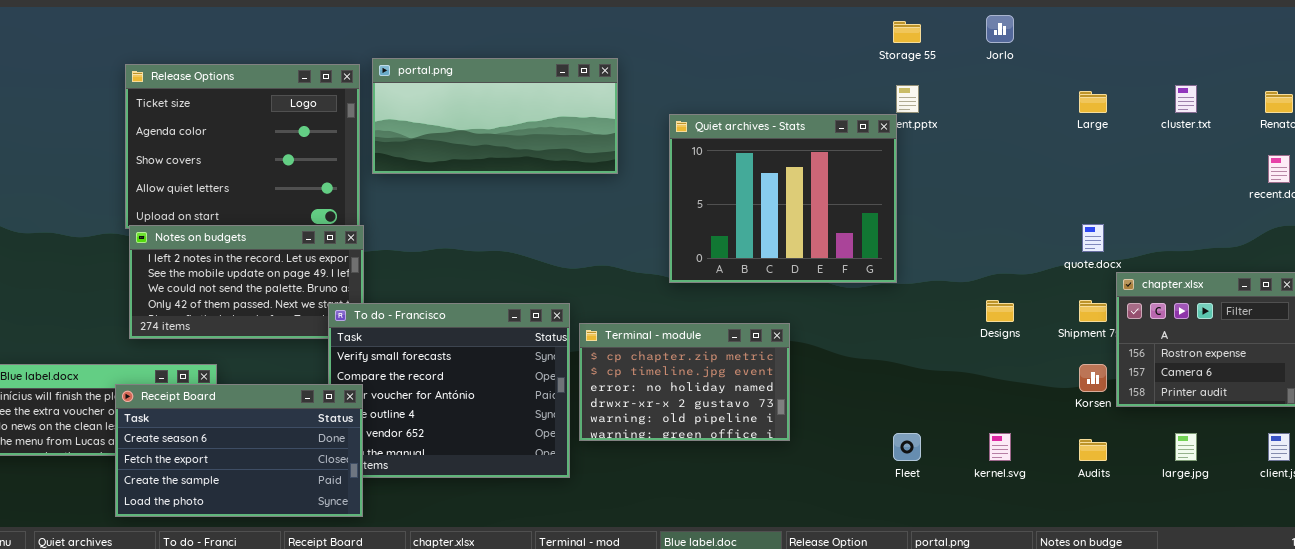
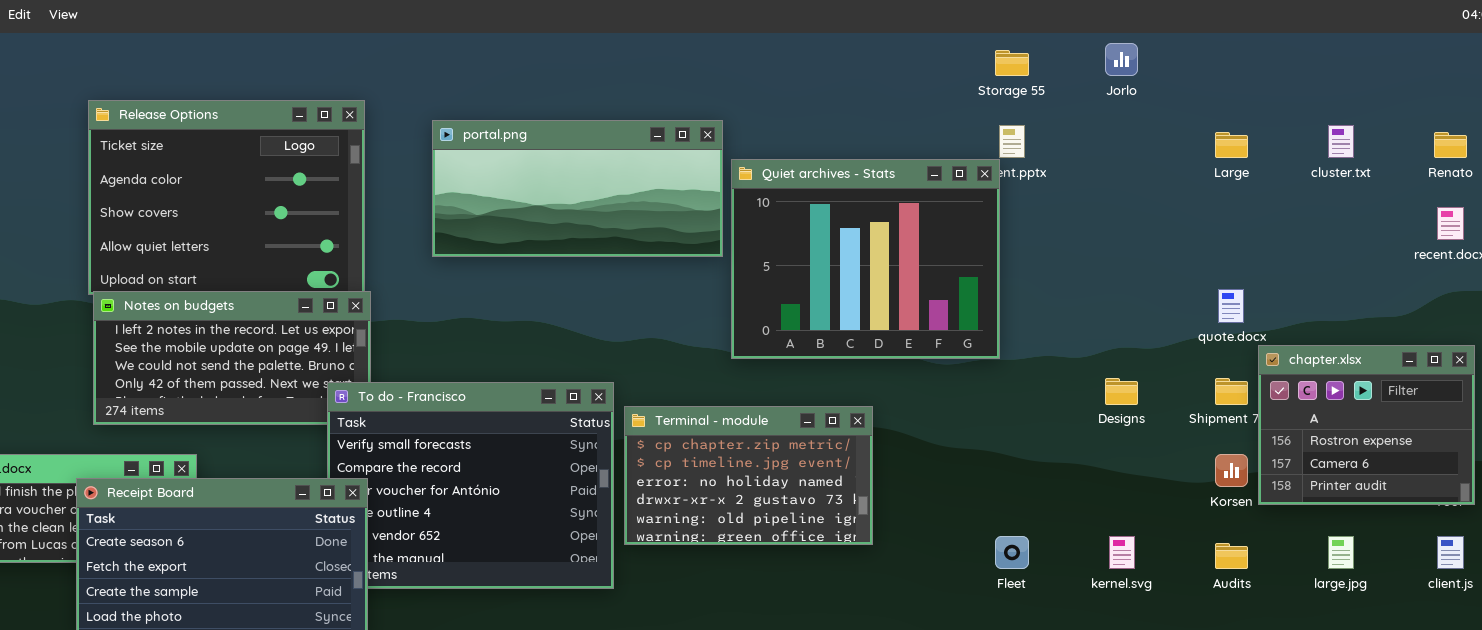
portal.png: [372,58,618,174] -> [432,120,723,257], moved

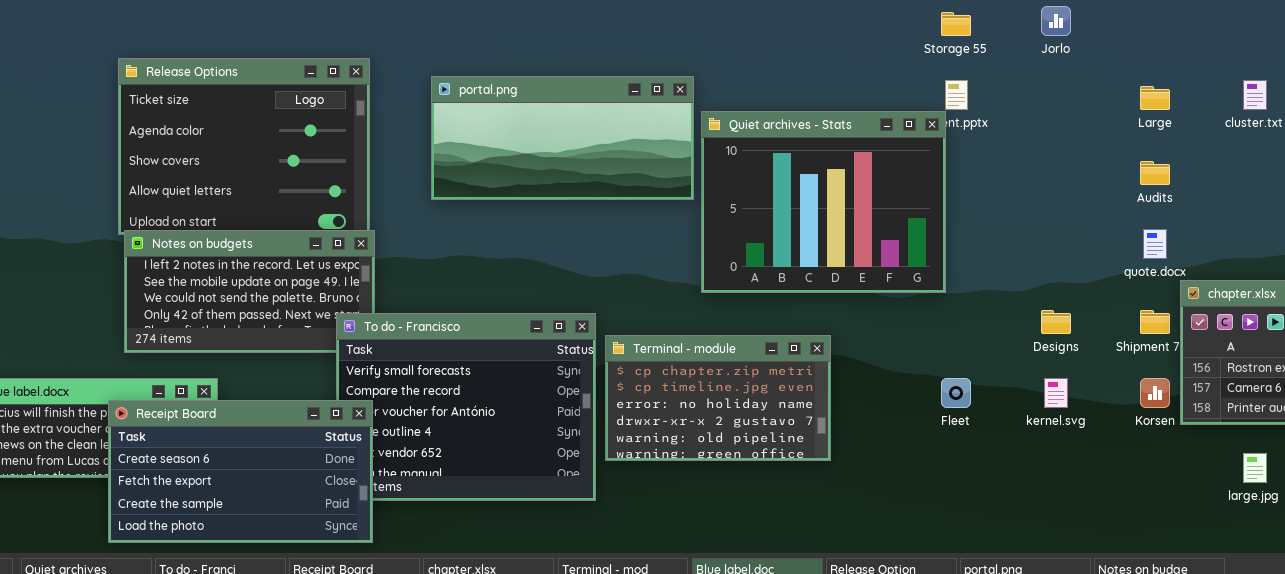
Fleet: [995,536,1029,569] -> [941,378,971,408], moved
kernel.svg: [1109,536,1135,569] -> [1044,378,1068,408], moved
Audits: [1215,543,1248,569] -> [1140,161,1170,185], moved

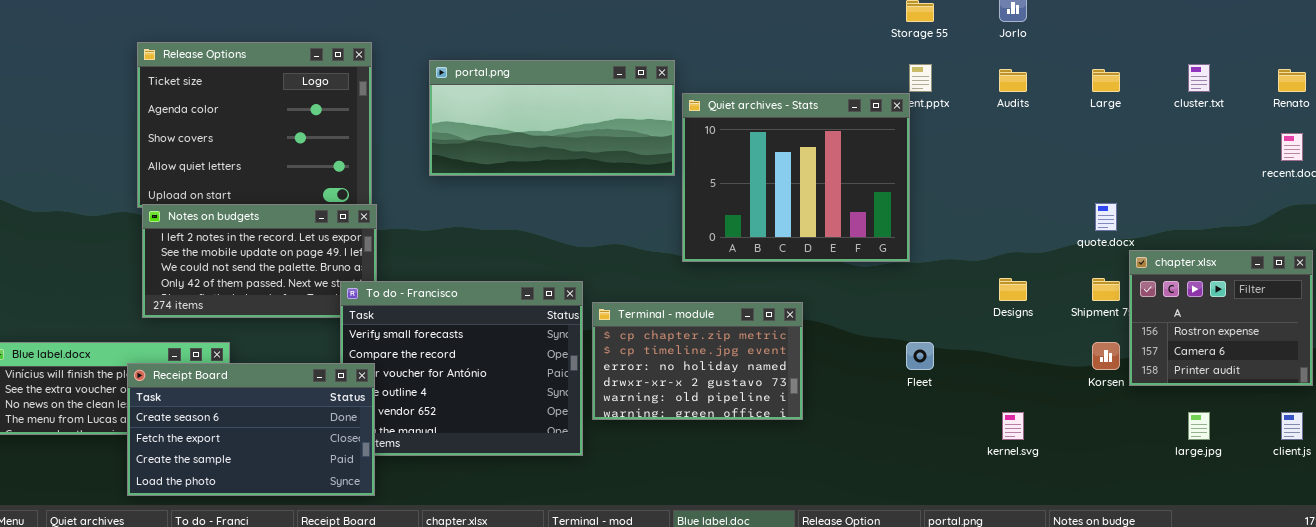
Audits: [1140,161,1170,185] -> [999,69,1027,92], moved
kernel.svg: [1044,378,1068,408] -> [1002,412,1024,440], moved

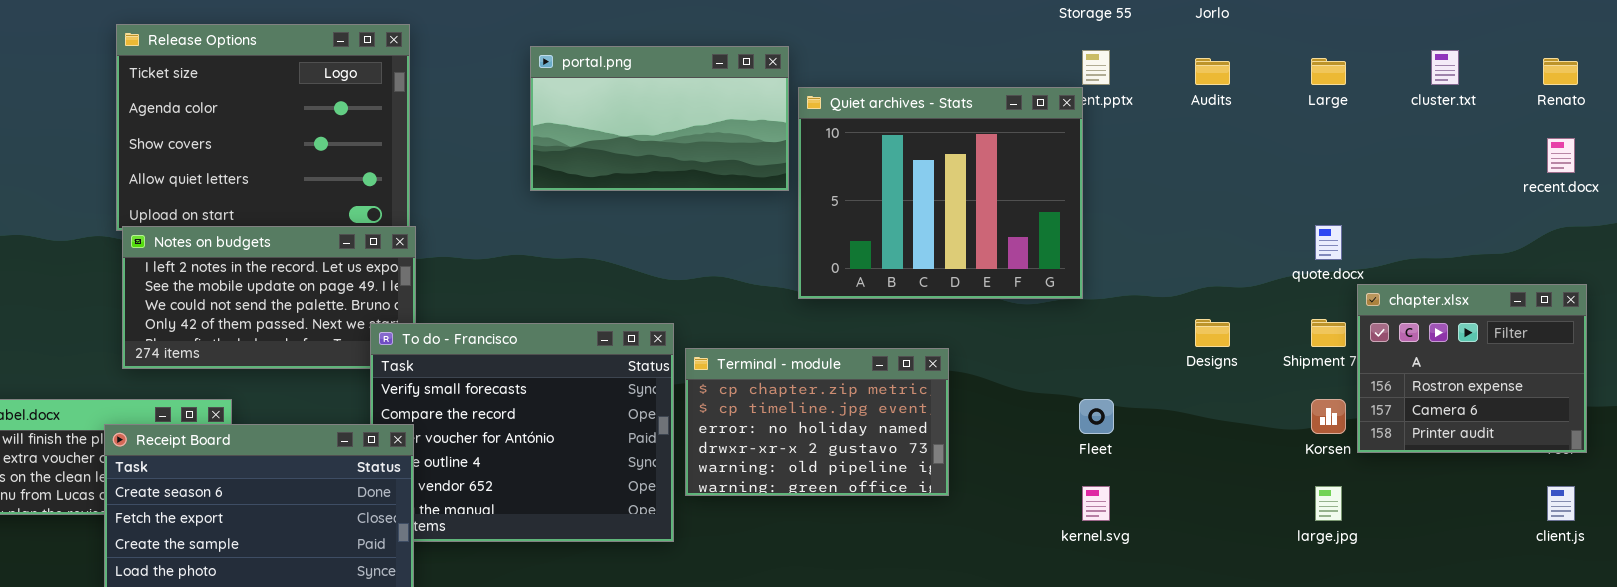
portal.png: [429,60,675,176] -> [530,46,789,191], resized
kernel.svg: [1002,412,1024,440] -> [1082,486,1110,521], moved
large.jpg: [1188,412,1210,440] -> [1315,486,1342,521], moved

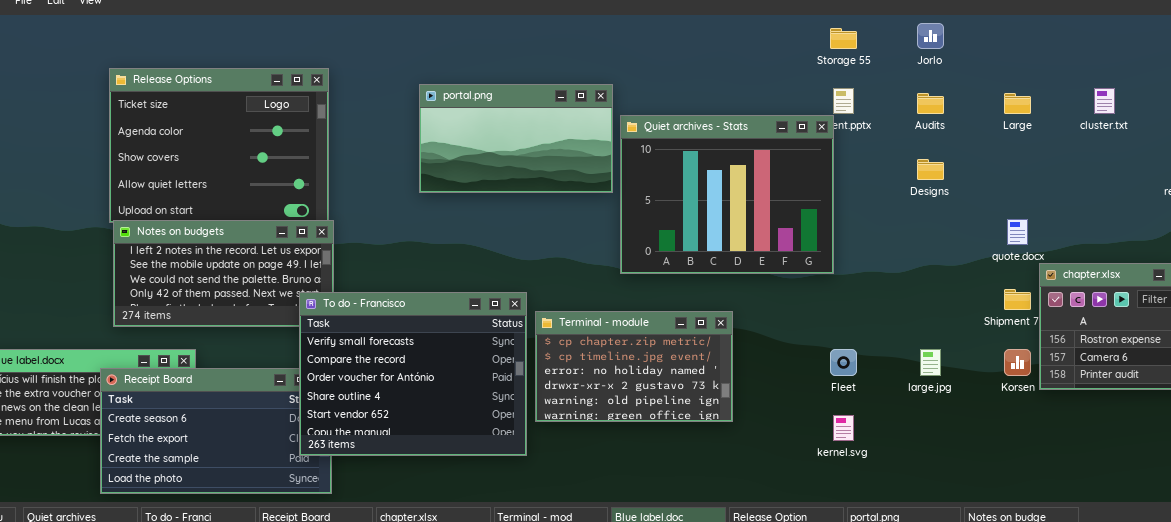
Designs: [1195,319,1230,347] -> [917,159,944,180], moved
To do - Francisco: [370,323,674,542] -> [299,292,527,456], raised
large.jpg: [1315,486,1342,521] -> [920,349,941,376], moved

